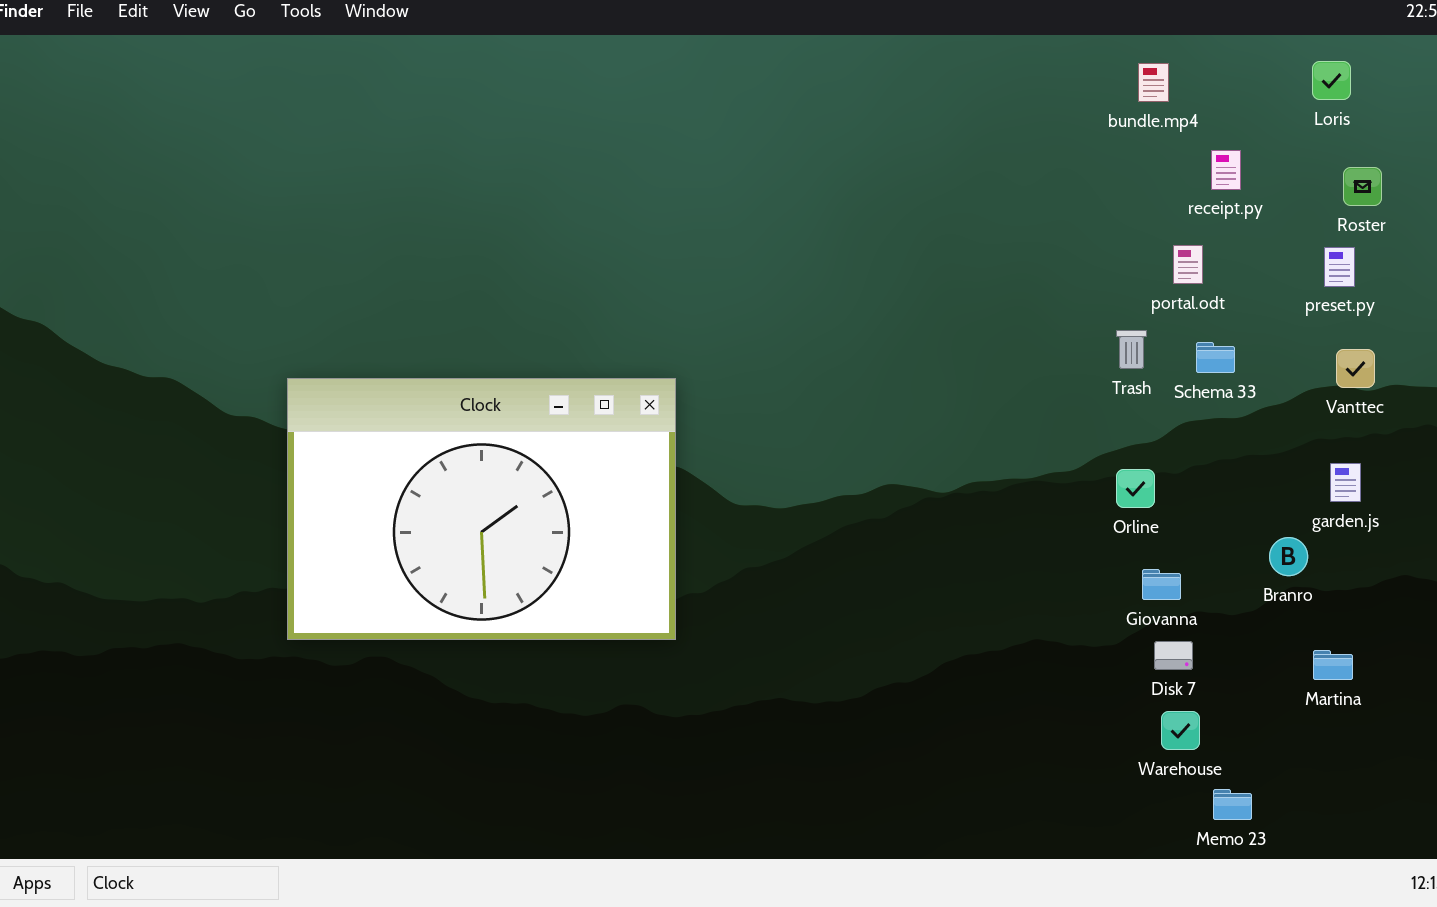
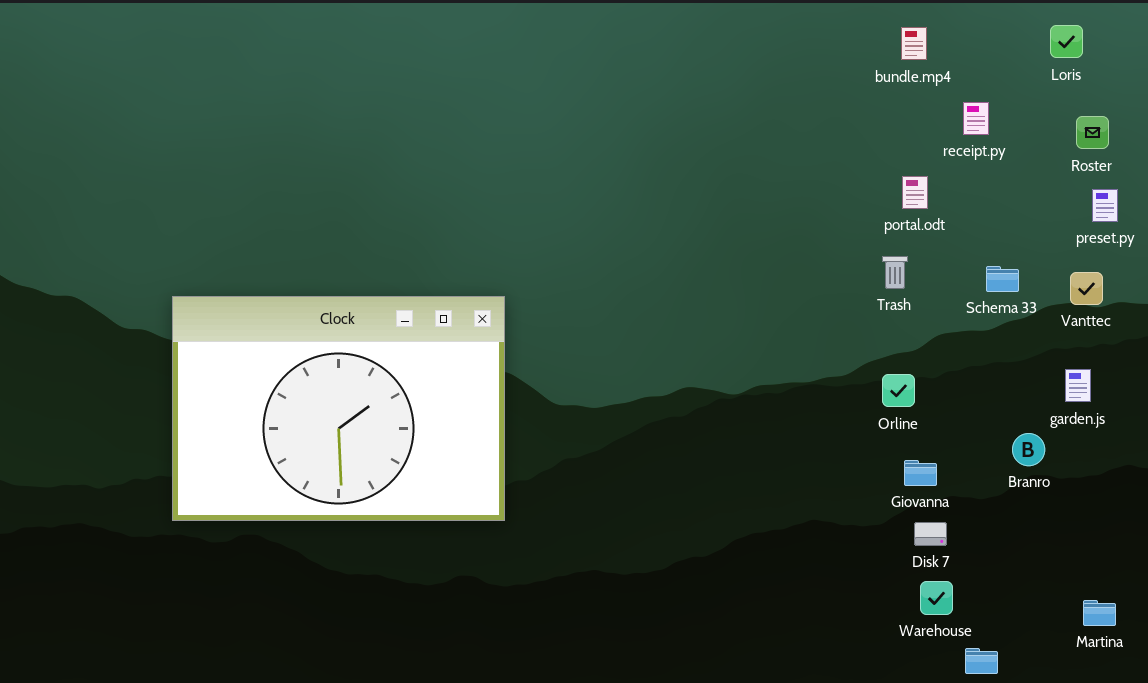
portal.odt: [1173,245,1203,284] -> [902,176,928,209], moved
preset.py: [1324,247,1355,287] -> [1092,189,1118,222], moved
Schema 33: [1196,342,1235,373] -> [986,266,1019,292], moved
Martina: [1313,650,1353,680] -> [1083,600,1116,626], moved

